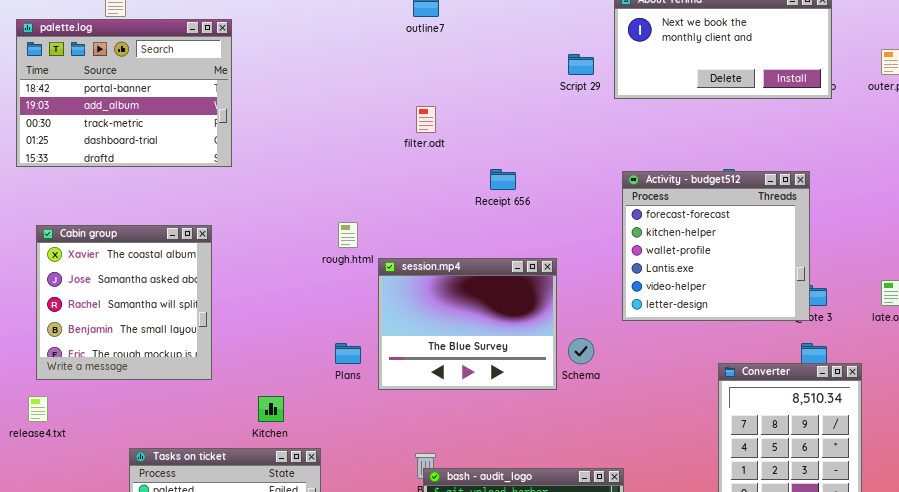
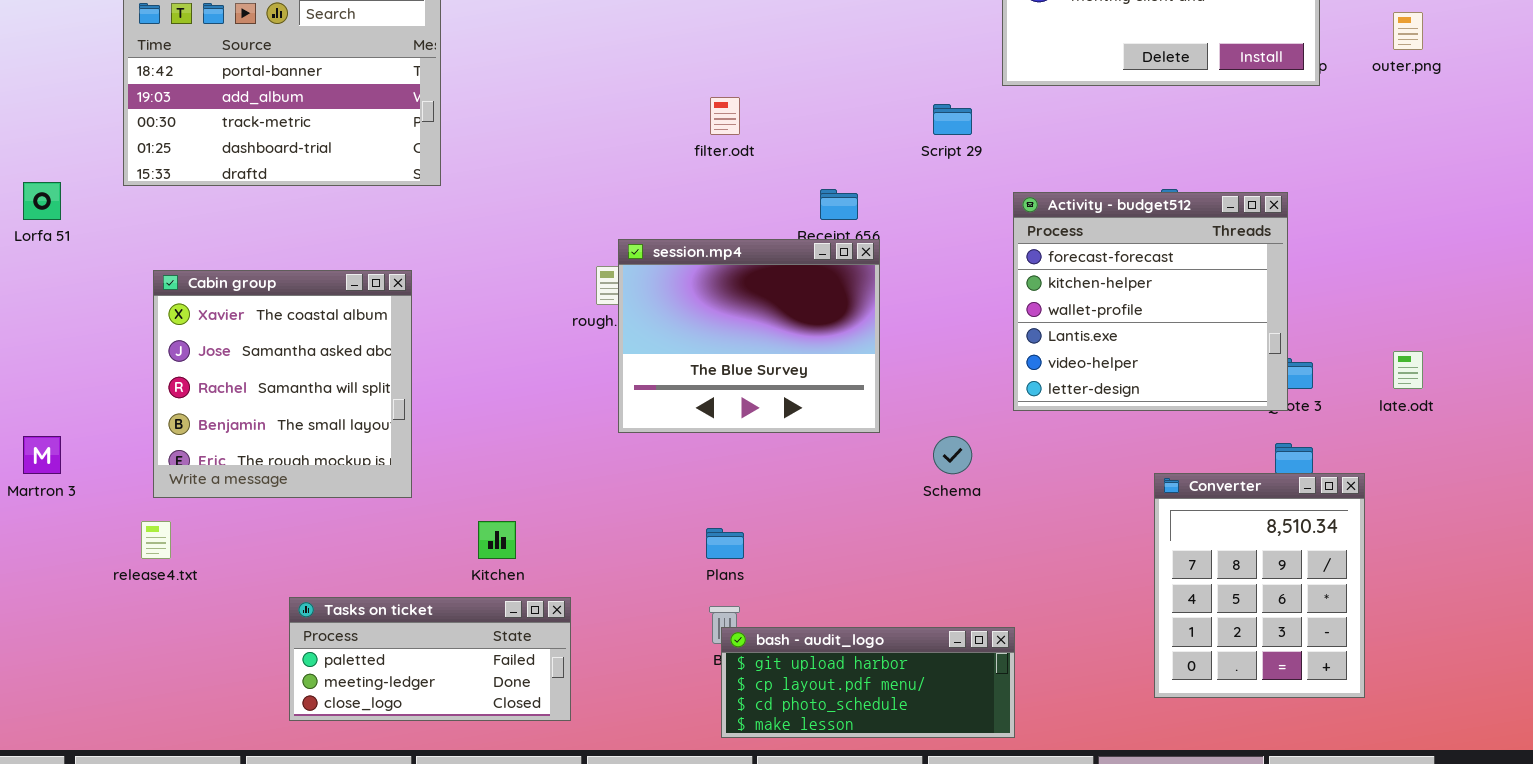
Script 29: [568,54,594,75] -> [933,104,972,135], moved
session.mp4: [378,258,557,390] -> [618,239,880,433], moved
Plans: [335,343,361,364] -> [706,528,744,559], moved

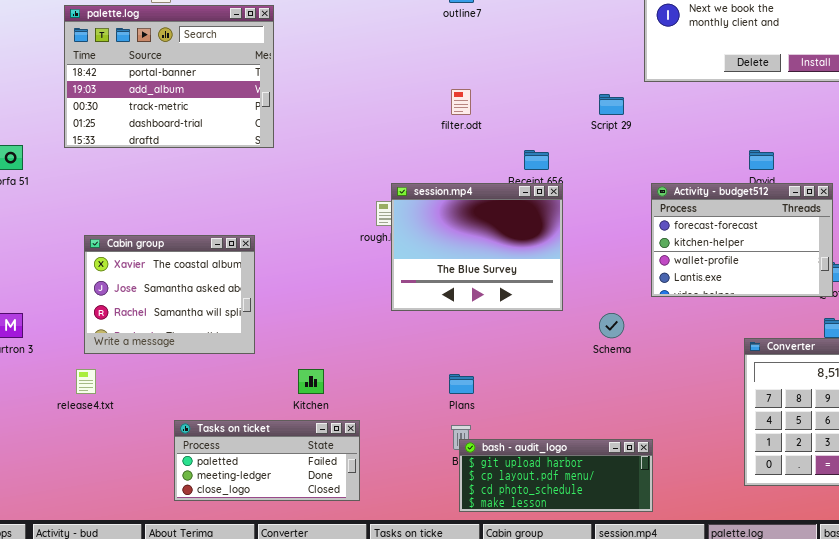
Activity - budget512: [1013,192,1288,411] -> [651,183,833,297], resized
Cabin group: [153,270,412,498] -> [84,235,255,354], resized

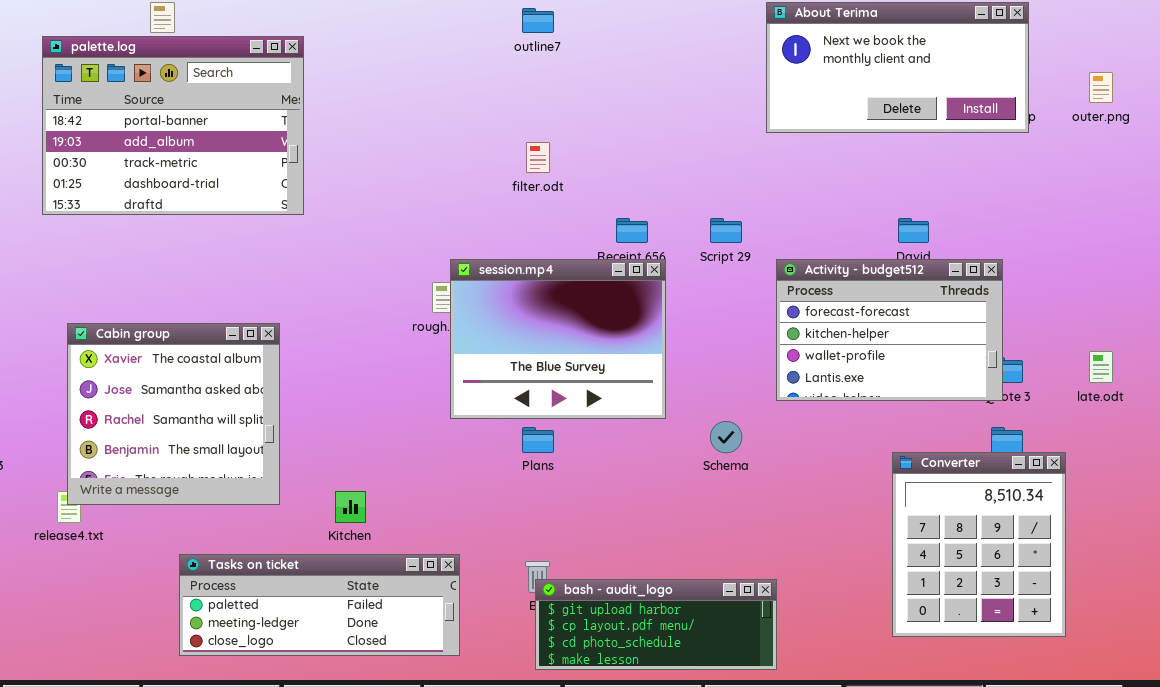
Script 29: [599,94,624,115] -> [710,218,742,243], moved
Cabin group: [84,235,255,354] -> [67,323,280,505], resized
Plans: [449,374,474,394] -> [522,427,554,453], moved
Tasks on ticket: [174,420,360,501] -> [179,554,460,656], resized

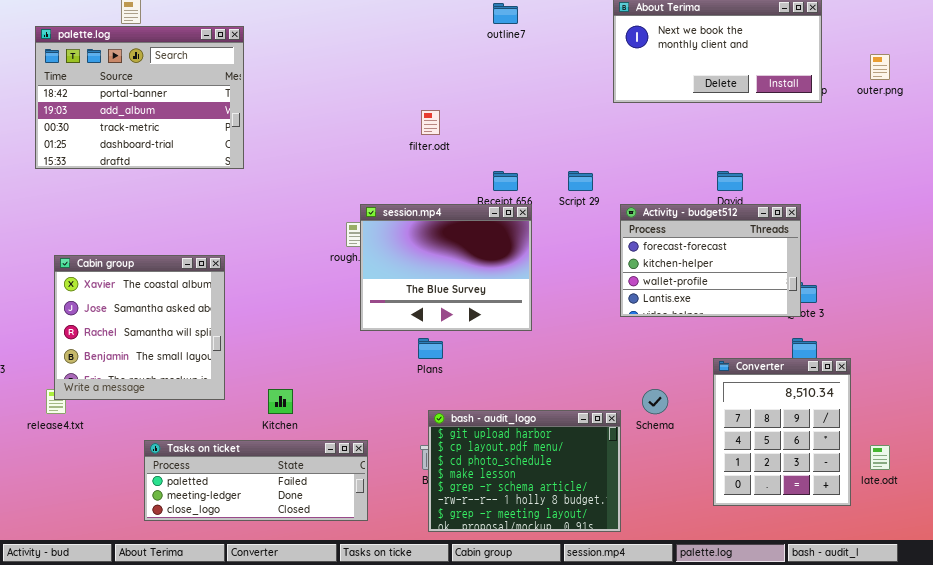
outline7: [522,8,554,33] -> [493,3,518,24], moved
late.odt: [1089,351,1113,383] -> [870,445,890,470], moved
Schema: [710,421,742,453] -> [642,389,668,414], moved
bash - audit_logo: [535,579,777,670] -> [428,410,621,532], resized

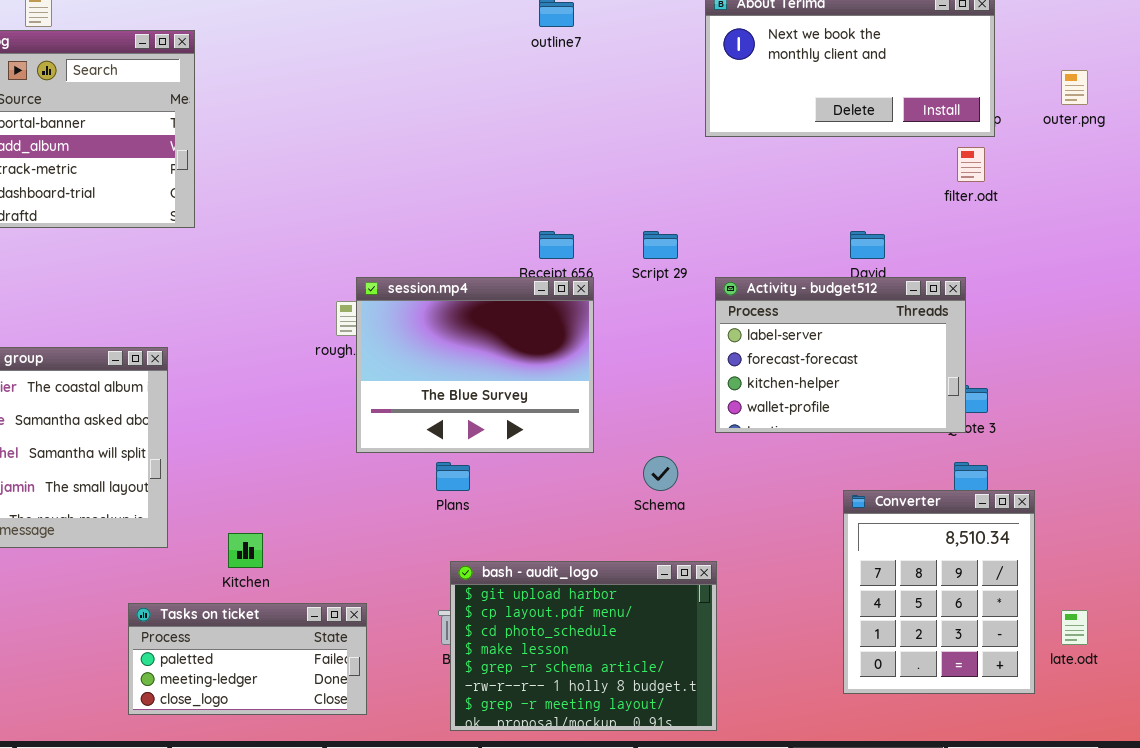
filter.odt: [421,110,440,135] -> [957,147,985,182], moved
Activity - budget512: [620,204,801,317] -> [715,277,966,433], scrolled up 1 row
Schema: [642,389,668,414] -> [643,456,678,491], moved
Tasks on ticket: [144,440,368,521] -> [128,603,367,715], resized

